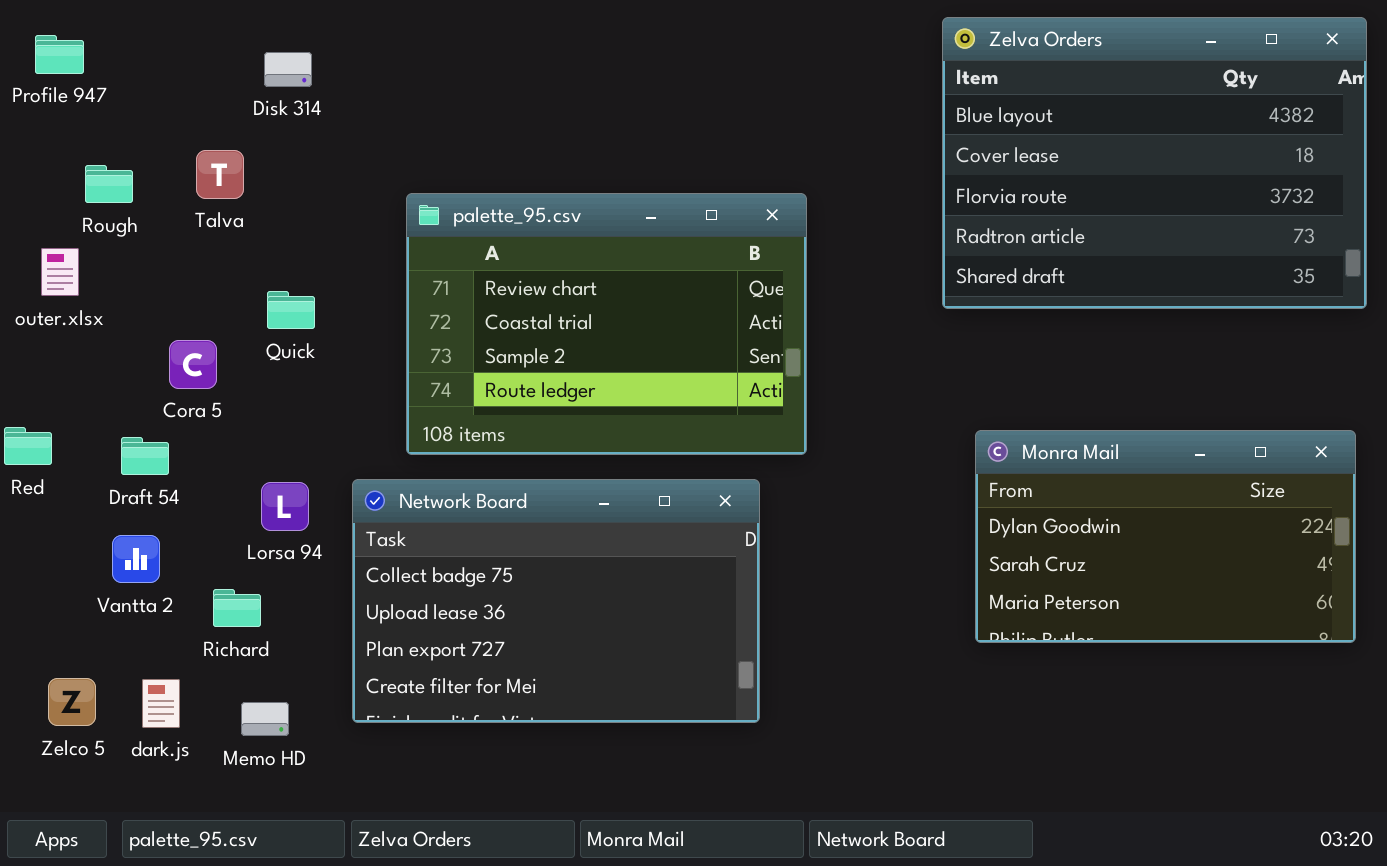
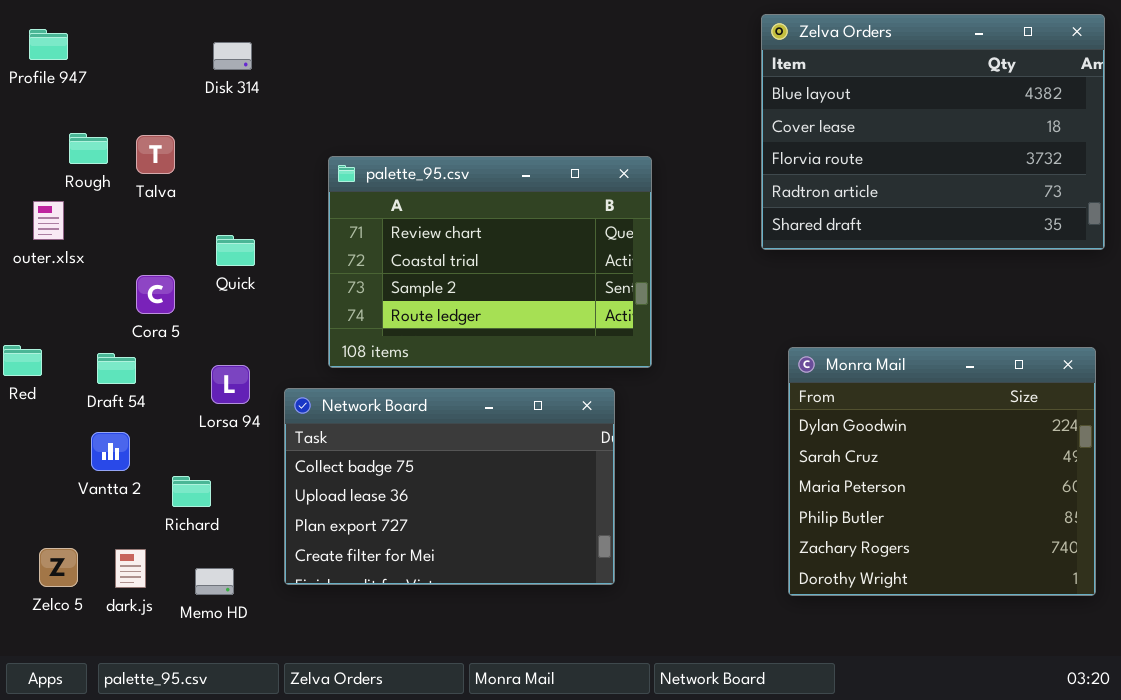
Talva: [196,150,244,199] -> [136,135,175,174], moved
Monra Mail: [975,430,1356,643] -> [788,347,1096,596], resized
Lorsa 94: [261,482,309,531] -> [211,365,250,404], moved

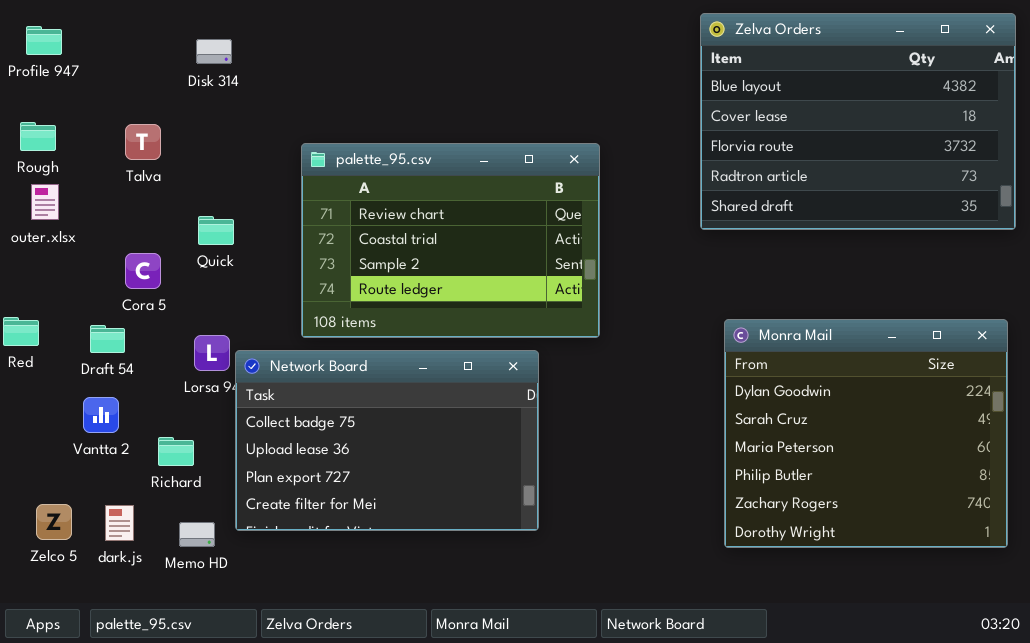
Rough: [69,133,108,164] -> [20,122,56,151], moved
Network Board: [284,388,615,585] -> [235,350,539,531], moved

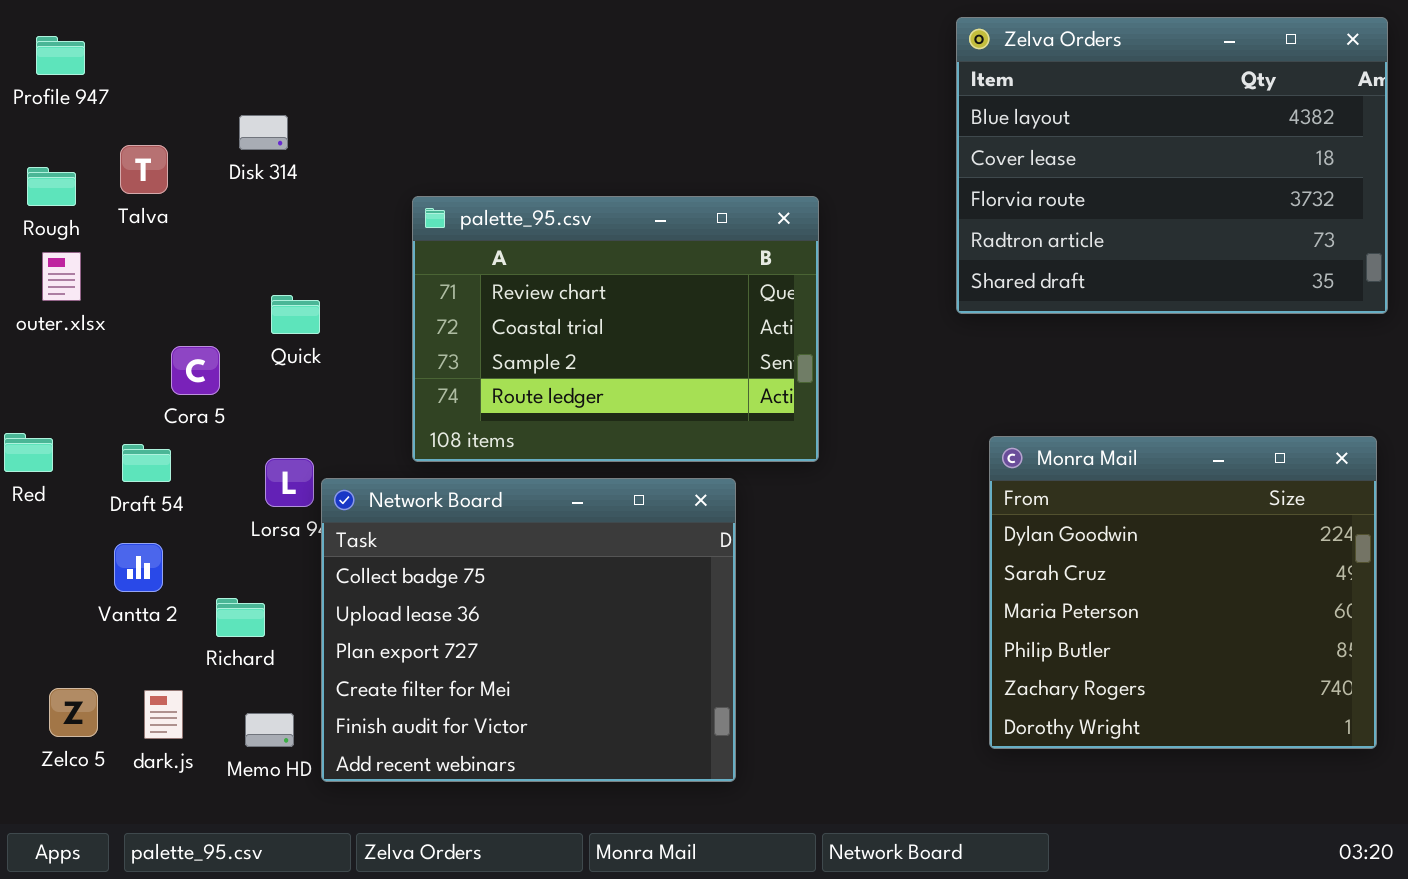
Disk 314: [196,39,232,64] -> [239,115,288,150], moved
Talva: [125,124,161,160] -> [120,145,168,194], moved
Network Board: [235,350,539,531] -> [321,478,736,782], resized

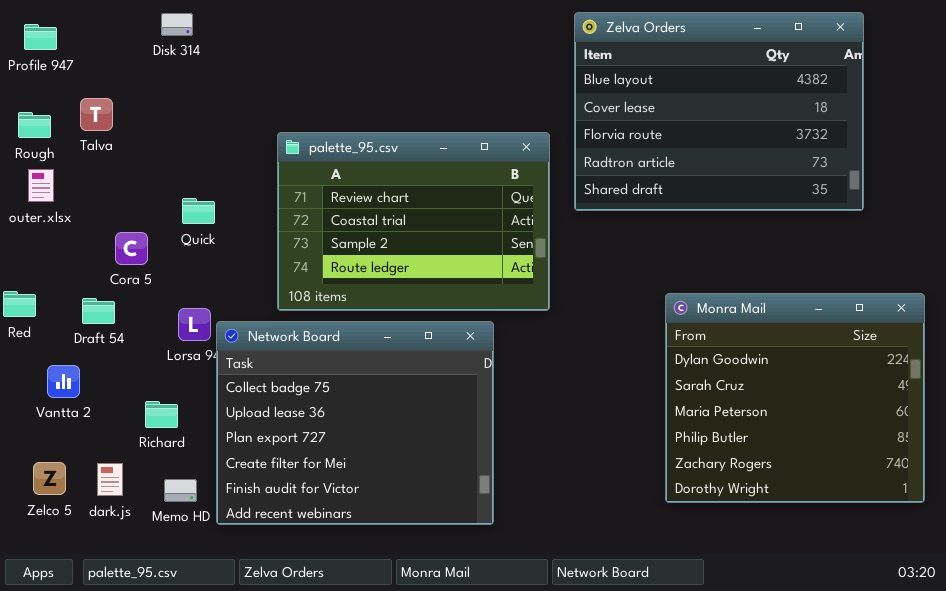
Zelva Orders: [956,17,1388,314] -> [574,12,864,211], moved
Disk 314: [239,115,288,150] -> [161,13,193,36], moved
Vantta 2: [114,543,163,592] -> [47,365,80,398], moved

